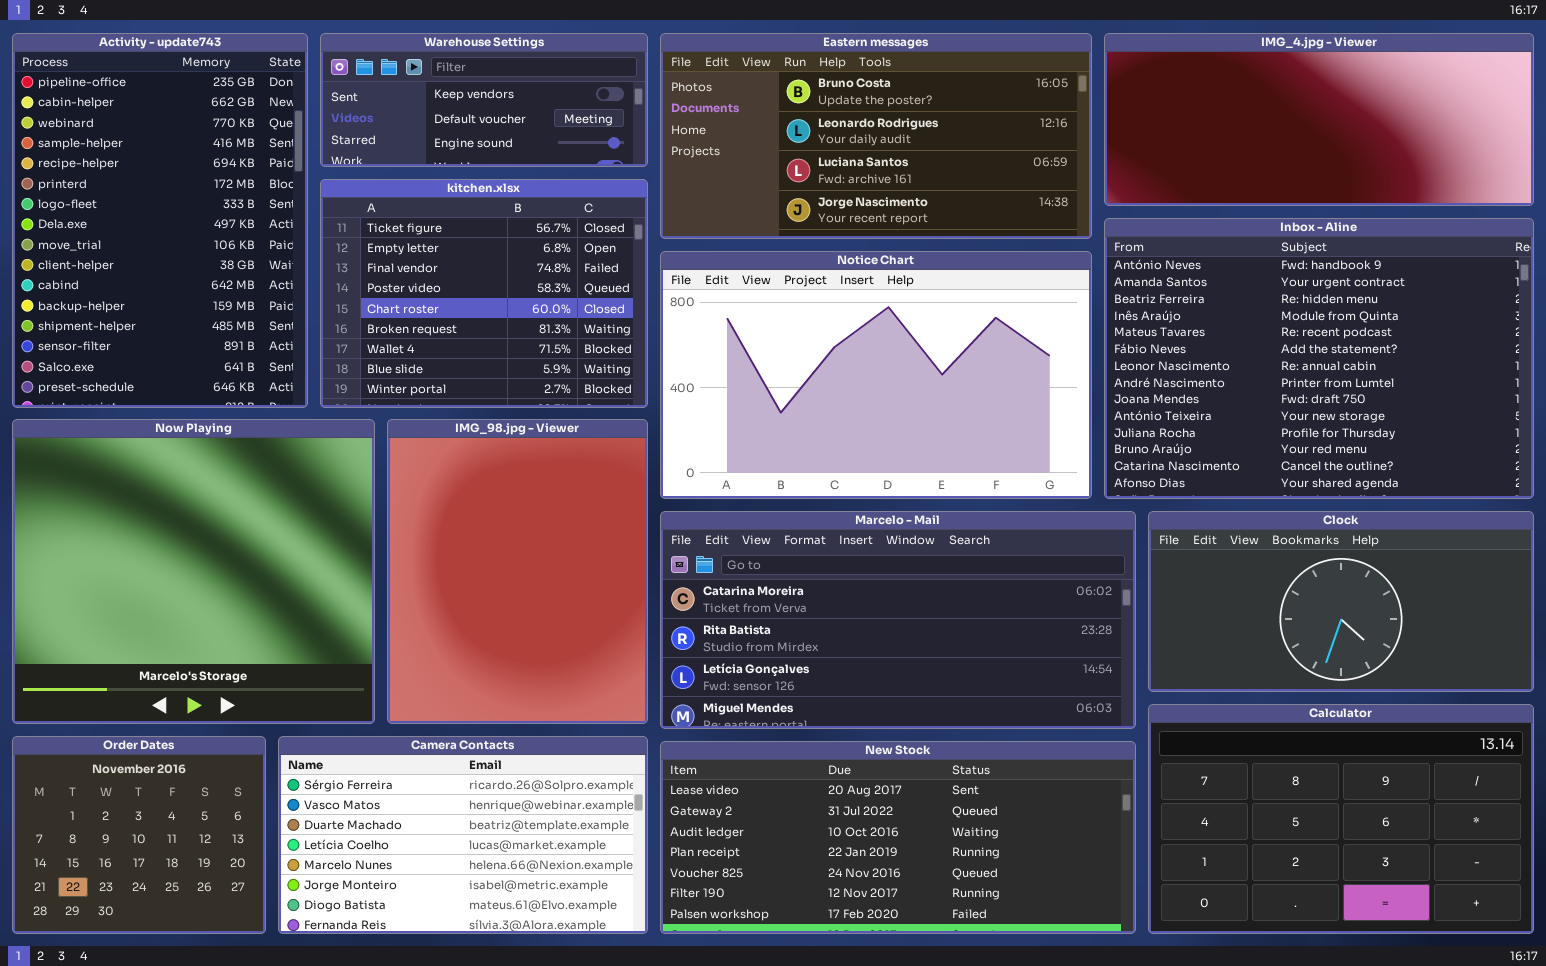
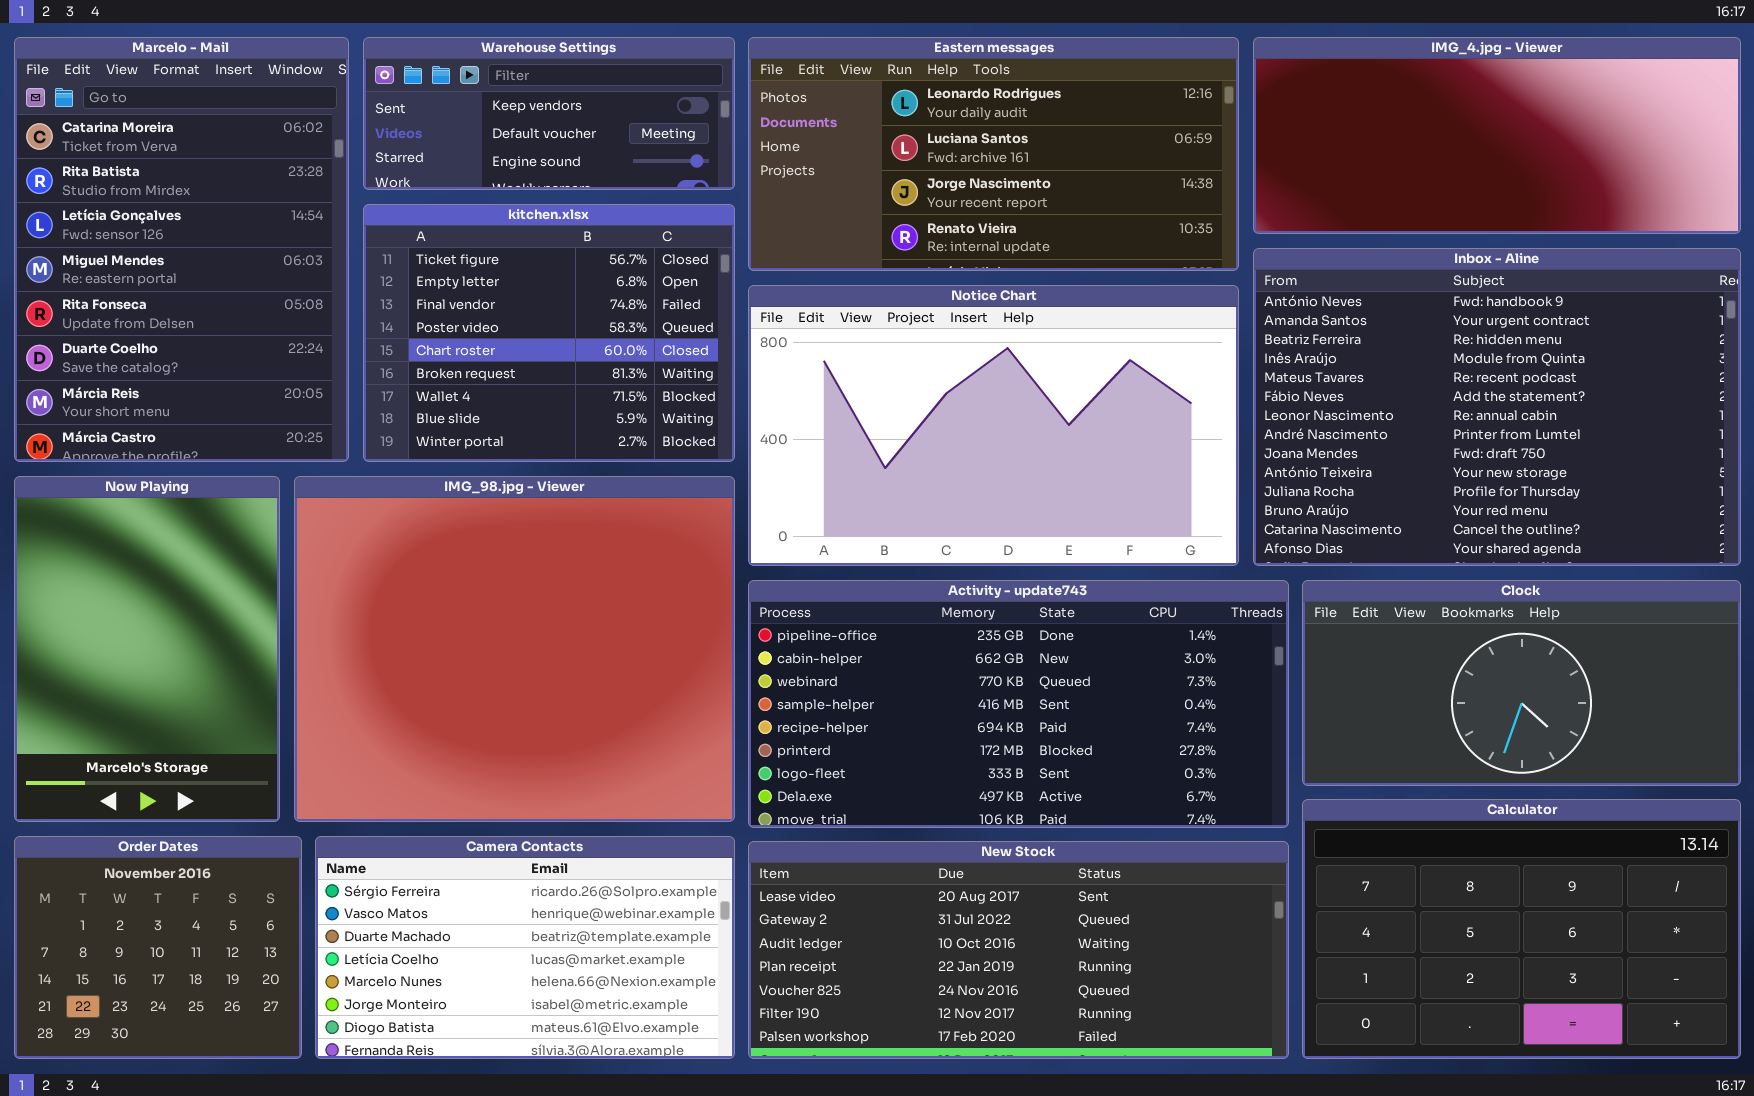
Activity - update743: [12,33,308,408] -> [748,580,1289,828], moved, resized
Eastern messages: [660,33,1092,239] -> [748,37,1239,271], scrolled down 1 row
Now Playing: [12,419,375,724] -> [14,476,280,822], resized
IMG_98.jpg - Viewer: [387,419,648,724] -> [294,476,735,822], resized
Marcelo - Mail: [660,511,1136,729] -> [14,37,349,462], moved, resized

